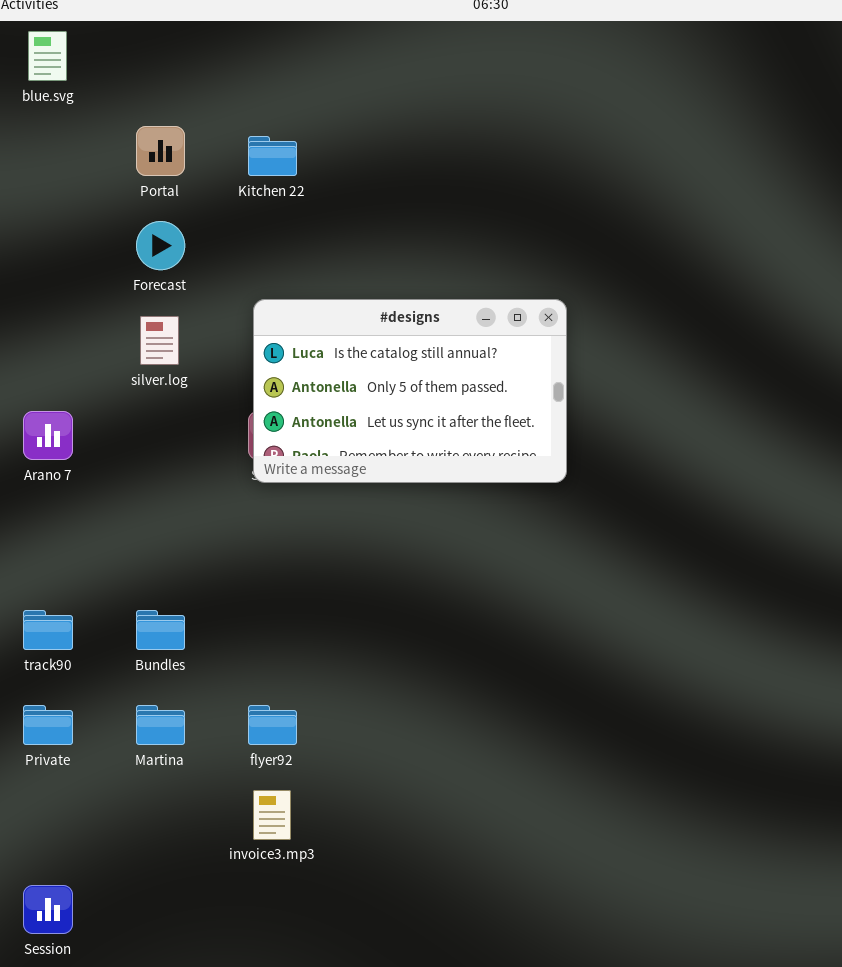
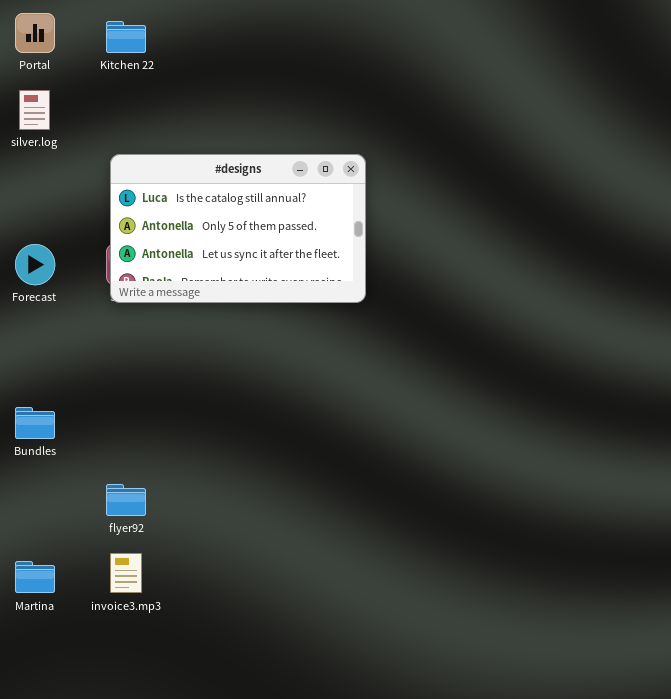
Forecast: [136,221,185,270] -> [15,244,55,285], moved
silver.log: [140,316,179,365] -> [19,90,50,130], moved
Martina: [136,705,185,745] -> [15,561,55,593], moved

